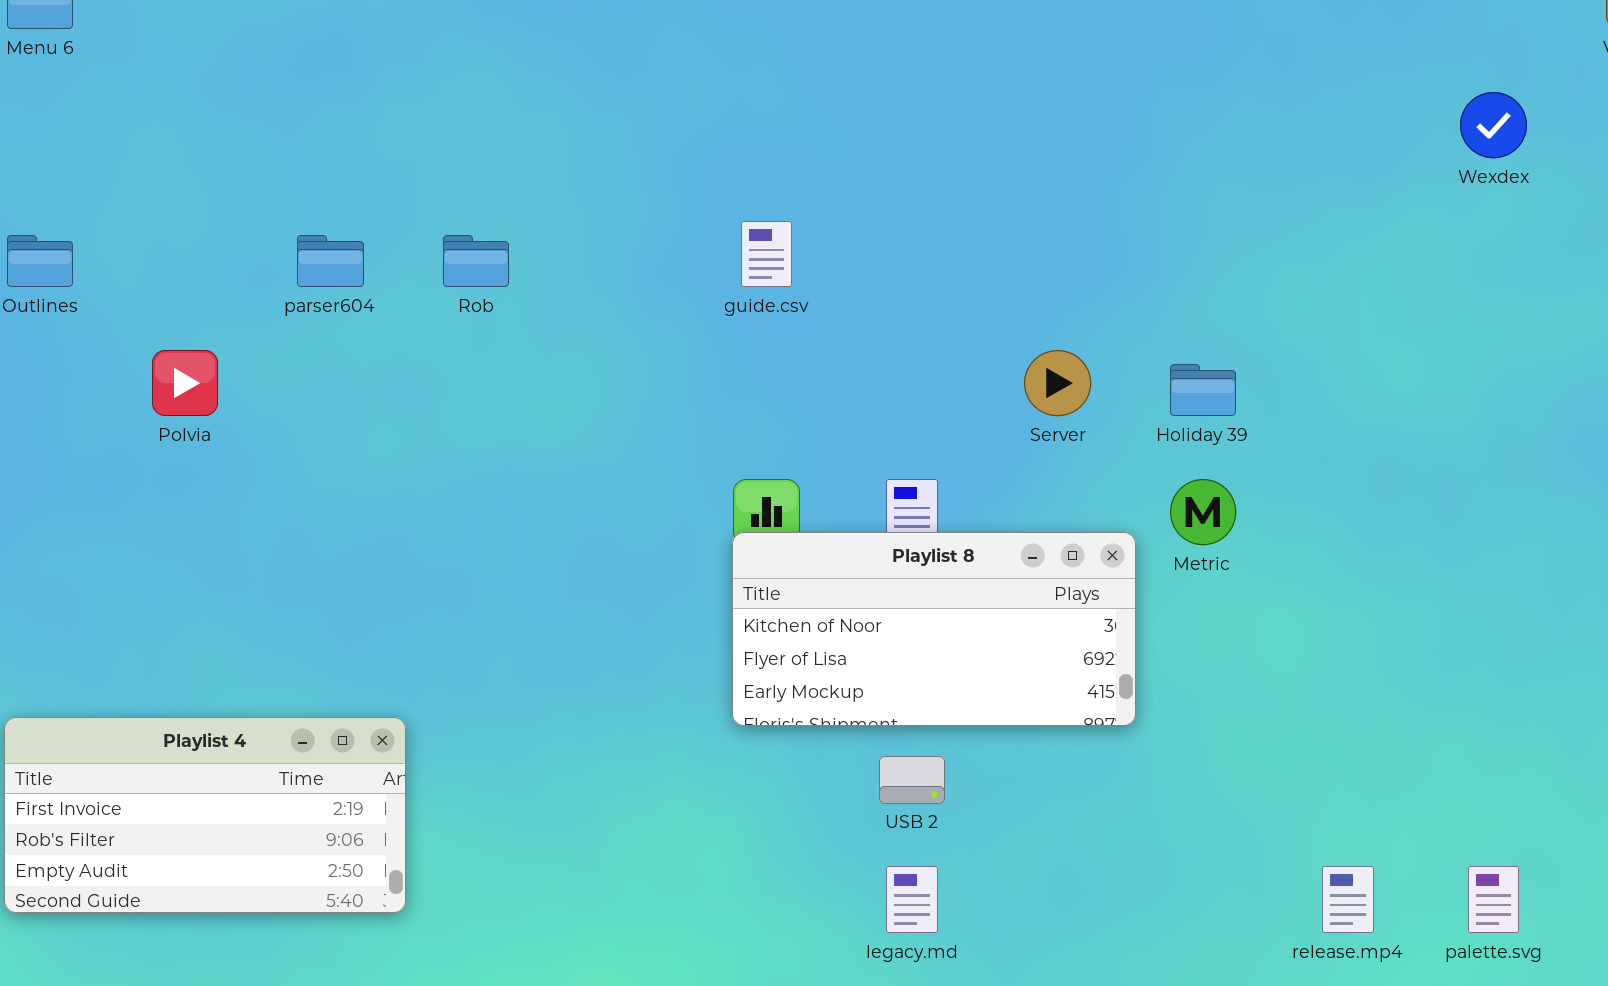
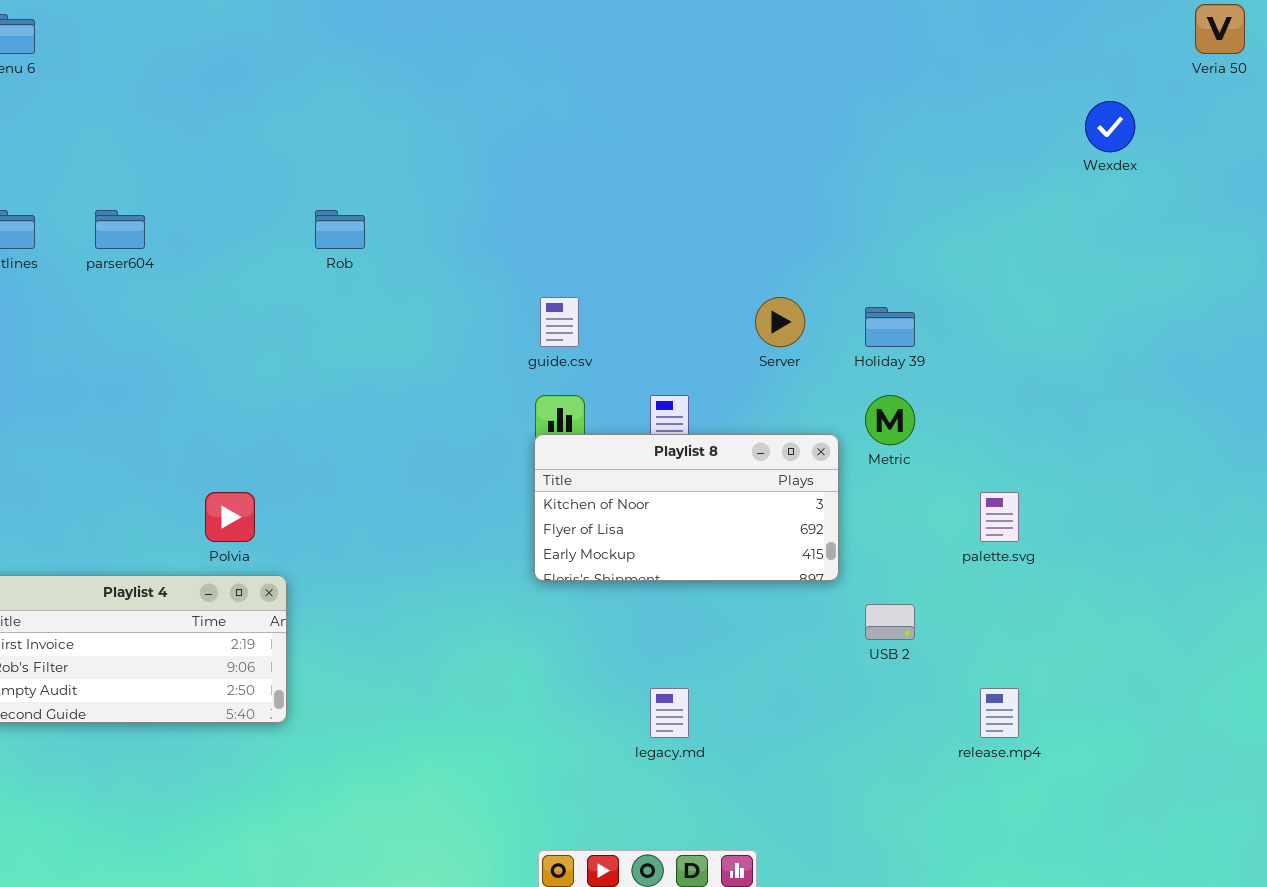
guide.csv: [741,221,792,287] -> [540,297,579,347], moved
parser604: [297,235,364,287] -> [95,210,145,249], moved
Polvia: [152,350,218,416] -> [205,492,255,542], moved
USB 2: [879,756,945,804] -> [865,604,915,640], moved
palette.svg: [1468,866,1519,933] -> [980,492,1019,542], moved

